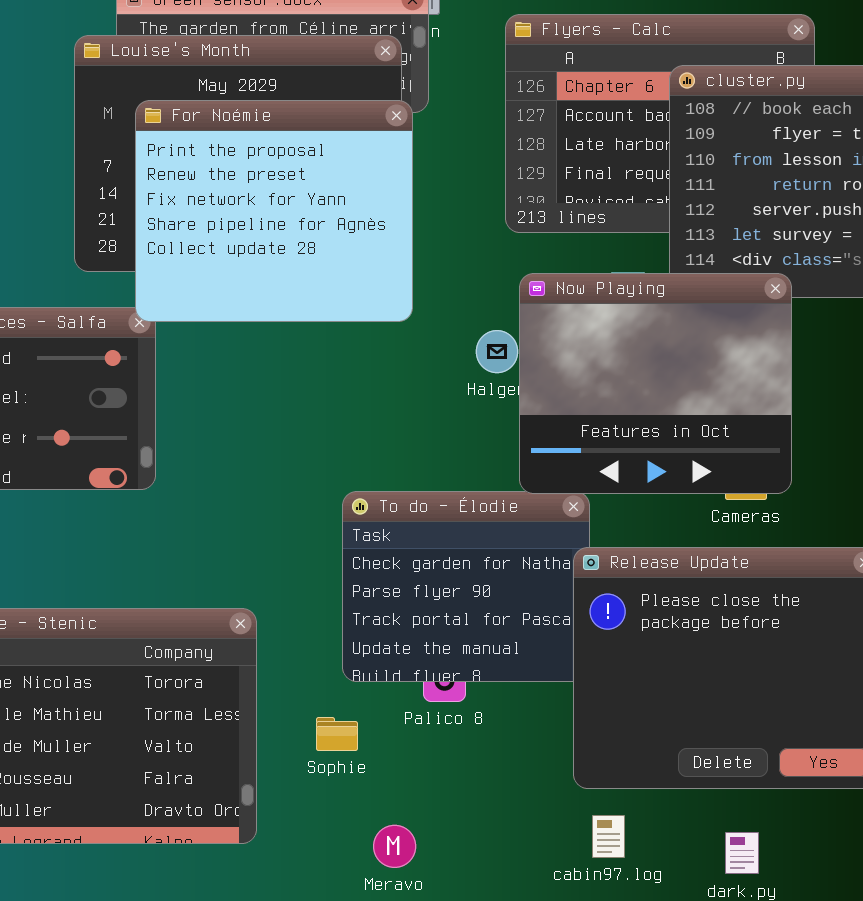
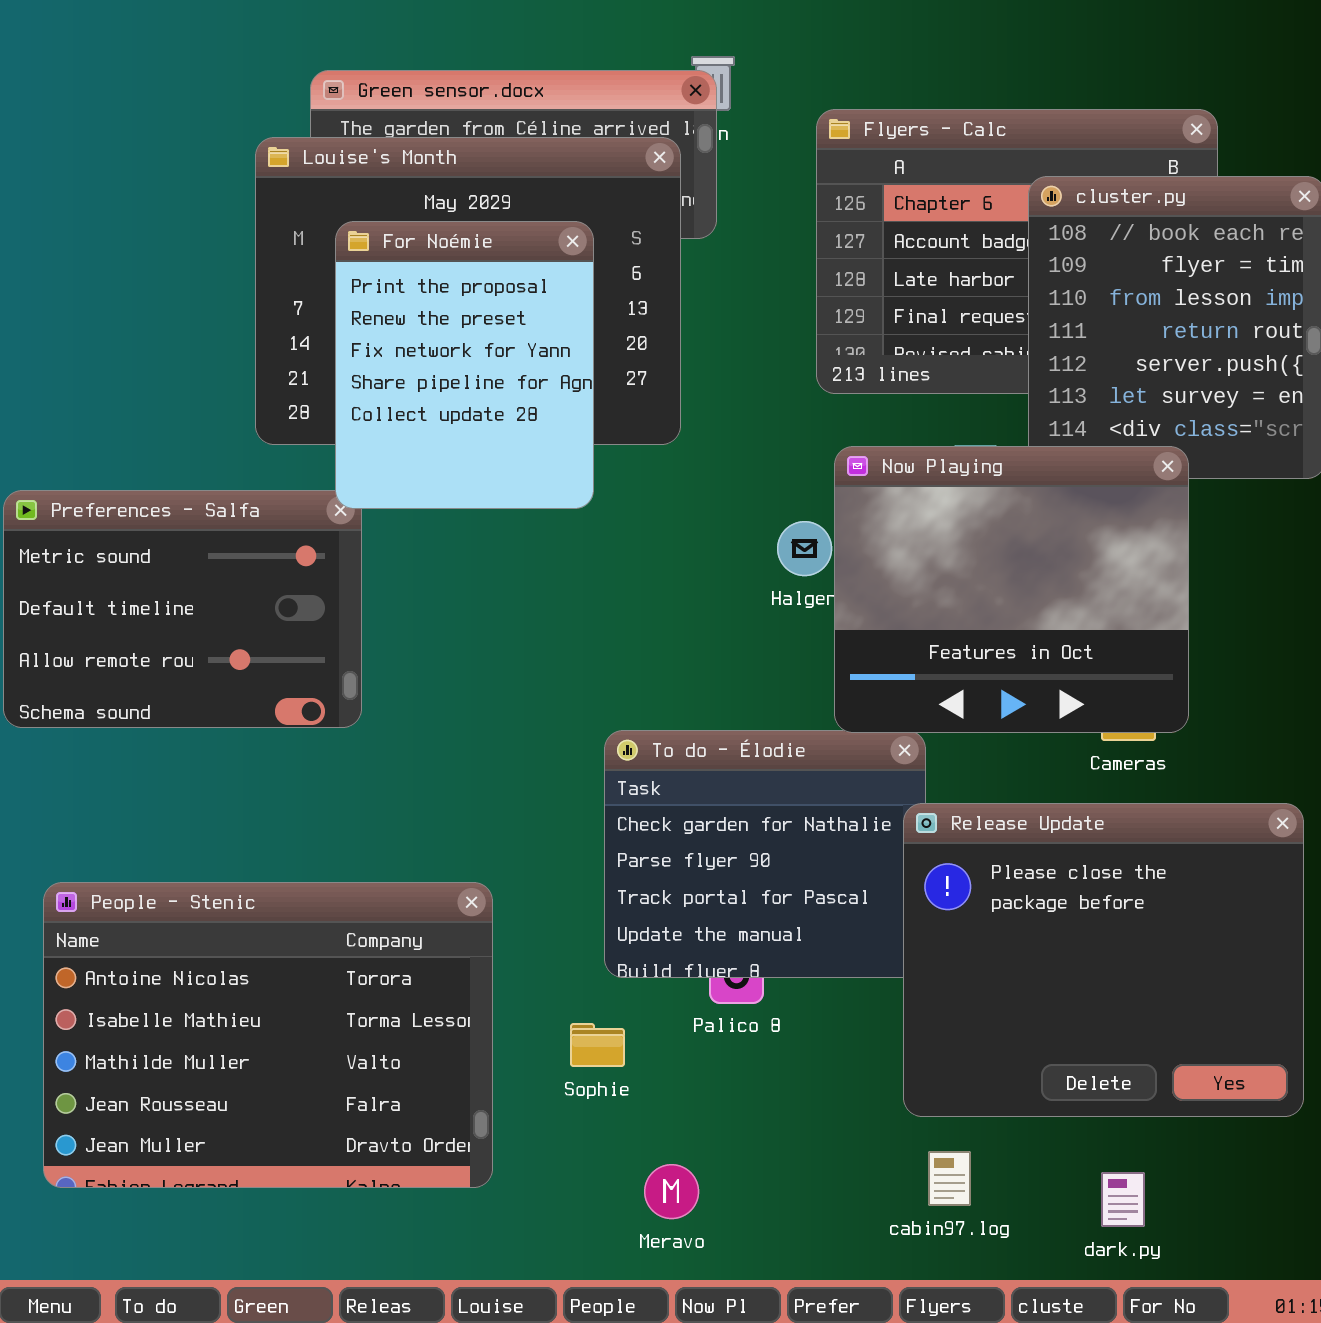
For Noémie: [135,100,413,322] -> [335,221,594,509], resized

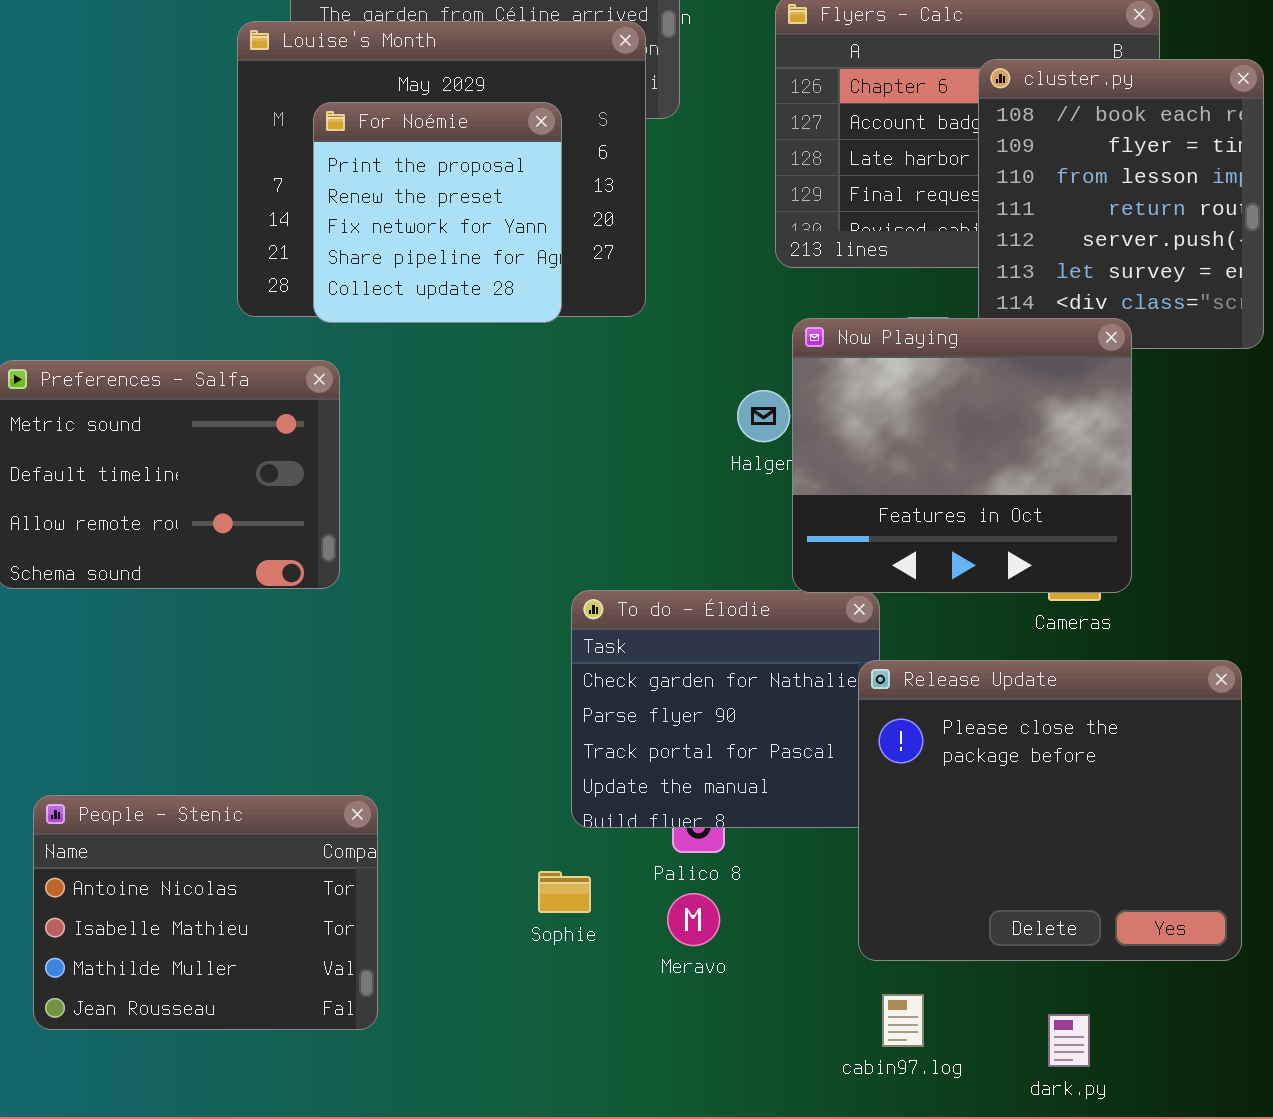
For Noémie: [335,221,594,509] -> [313,102,562,323], resized
People - Stenic: [43,882,493,1188] -> [33,795,378,1030], resized
Meravo: [644,1164,699,1219] -> [667,893,720,946], moved

